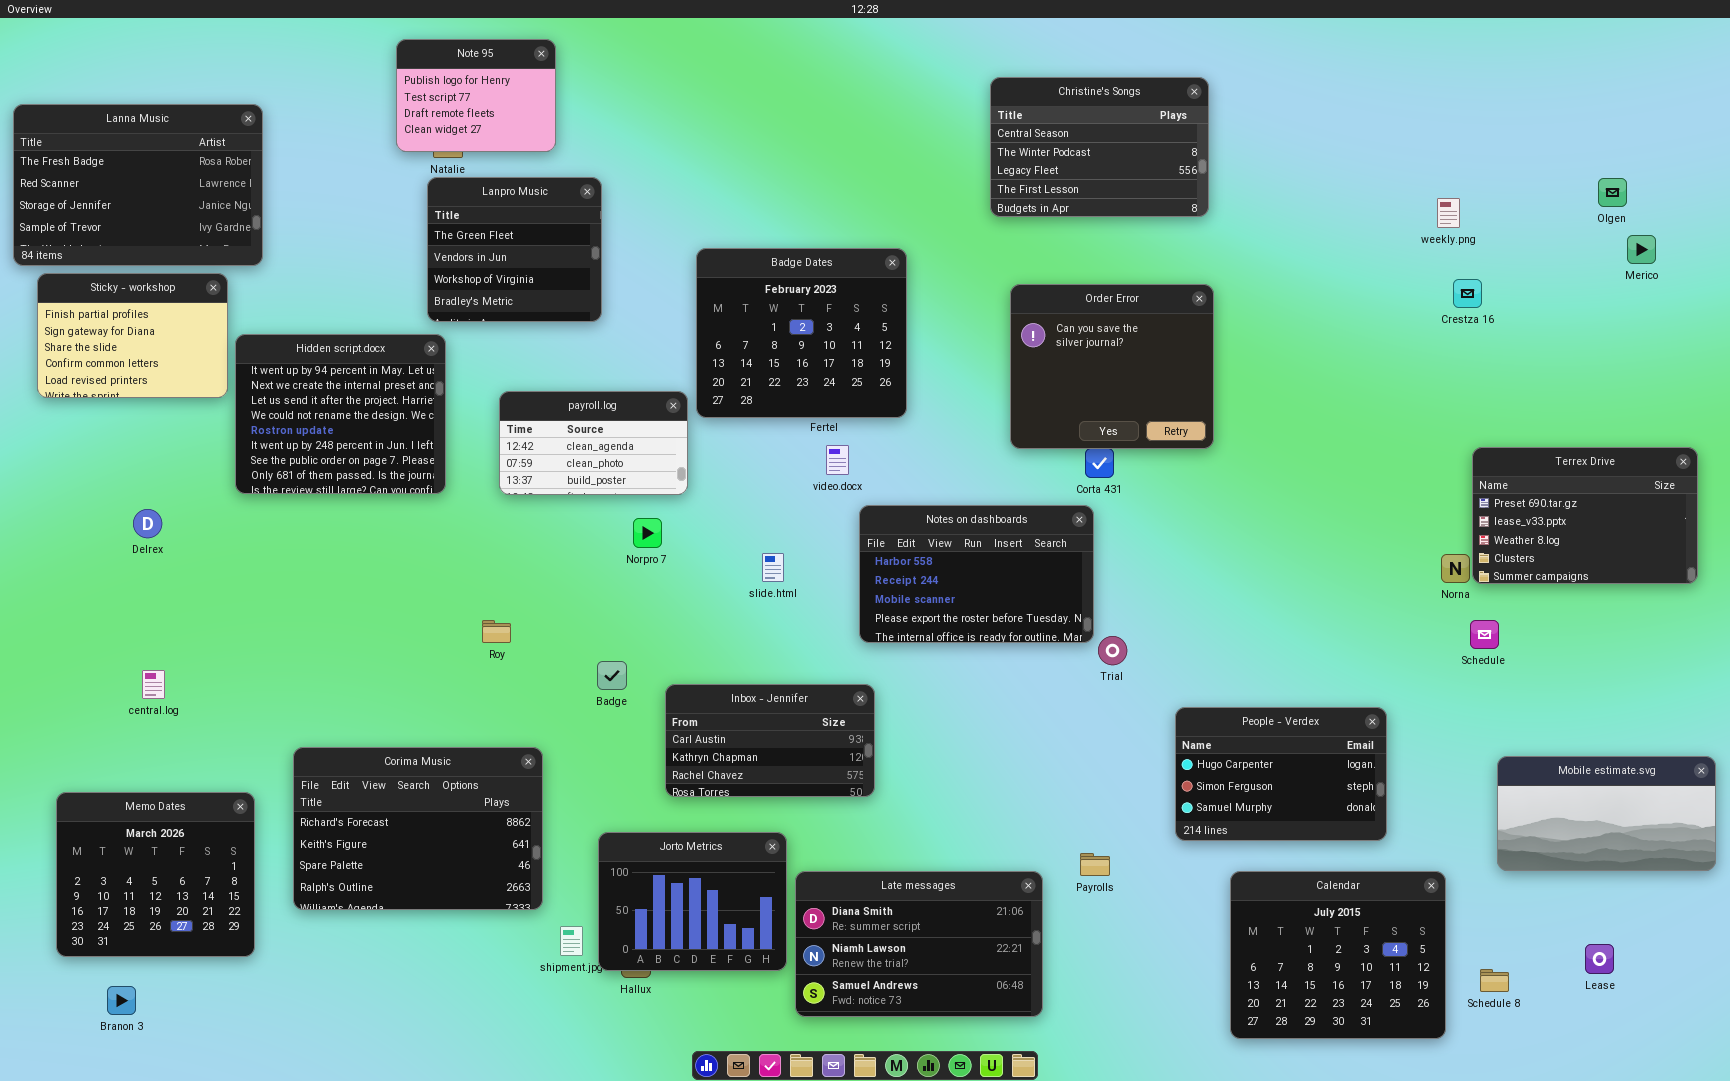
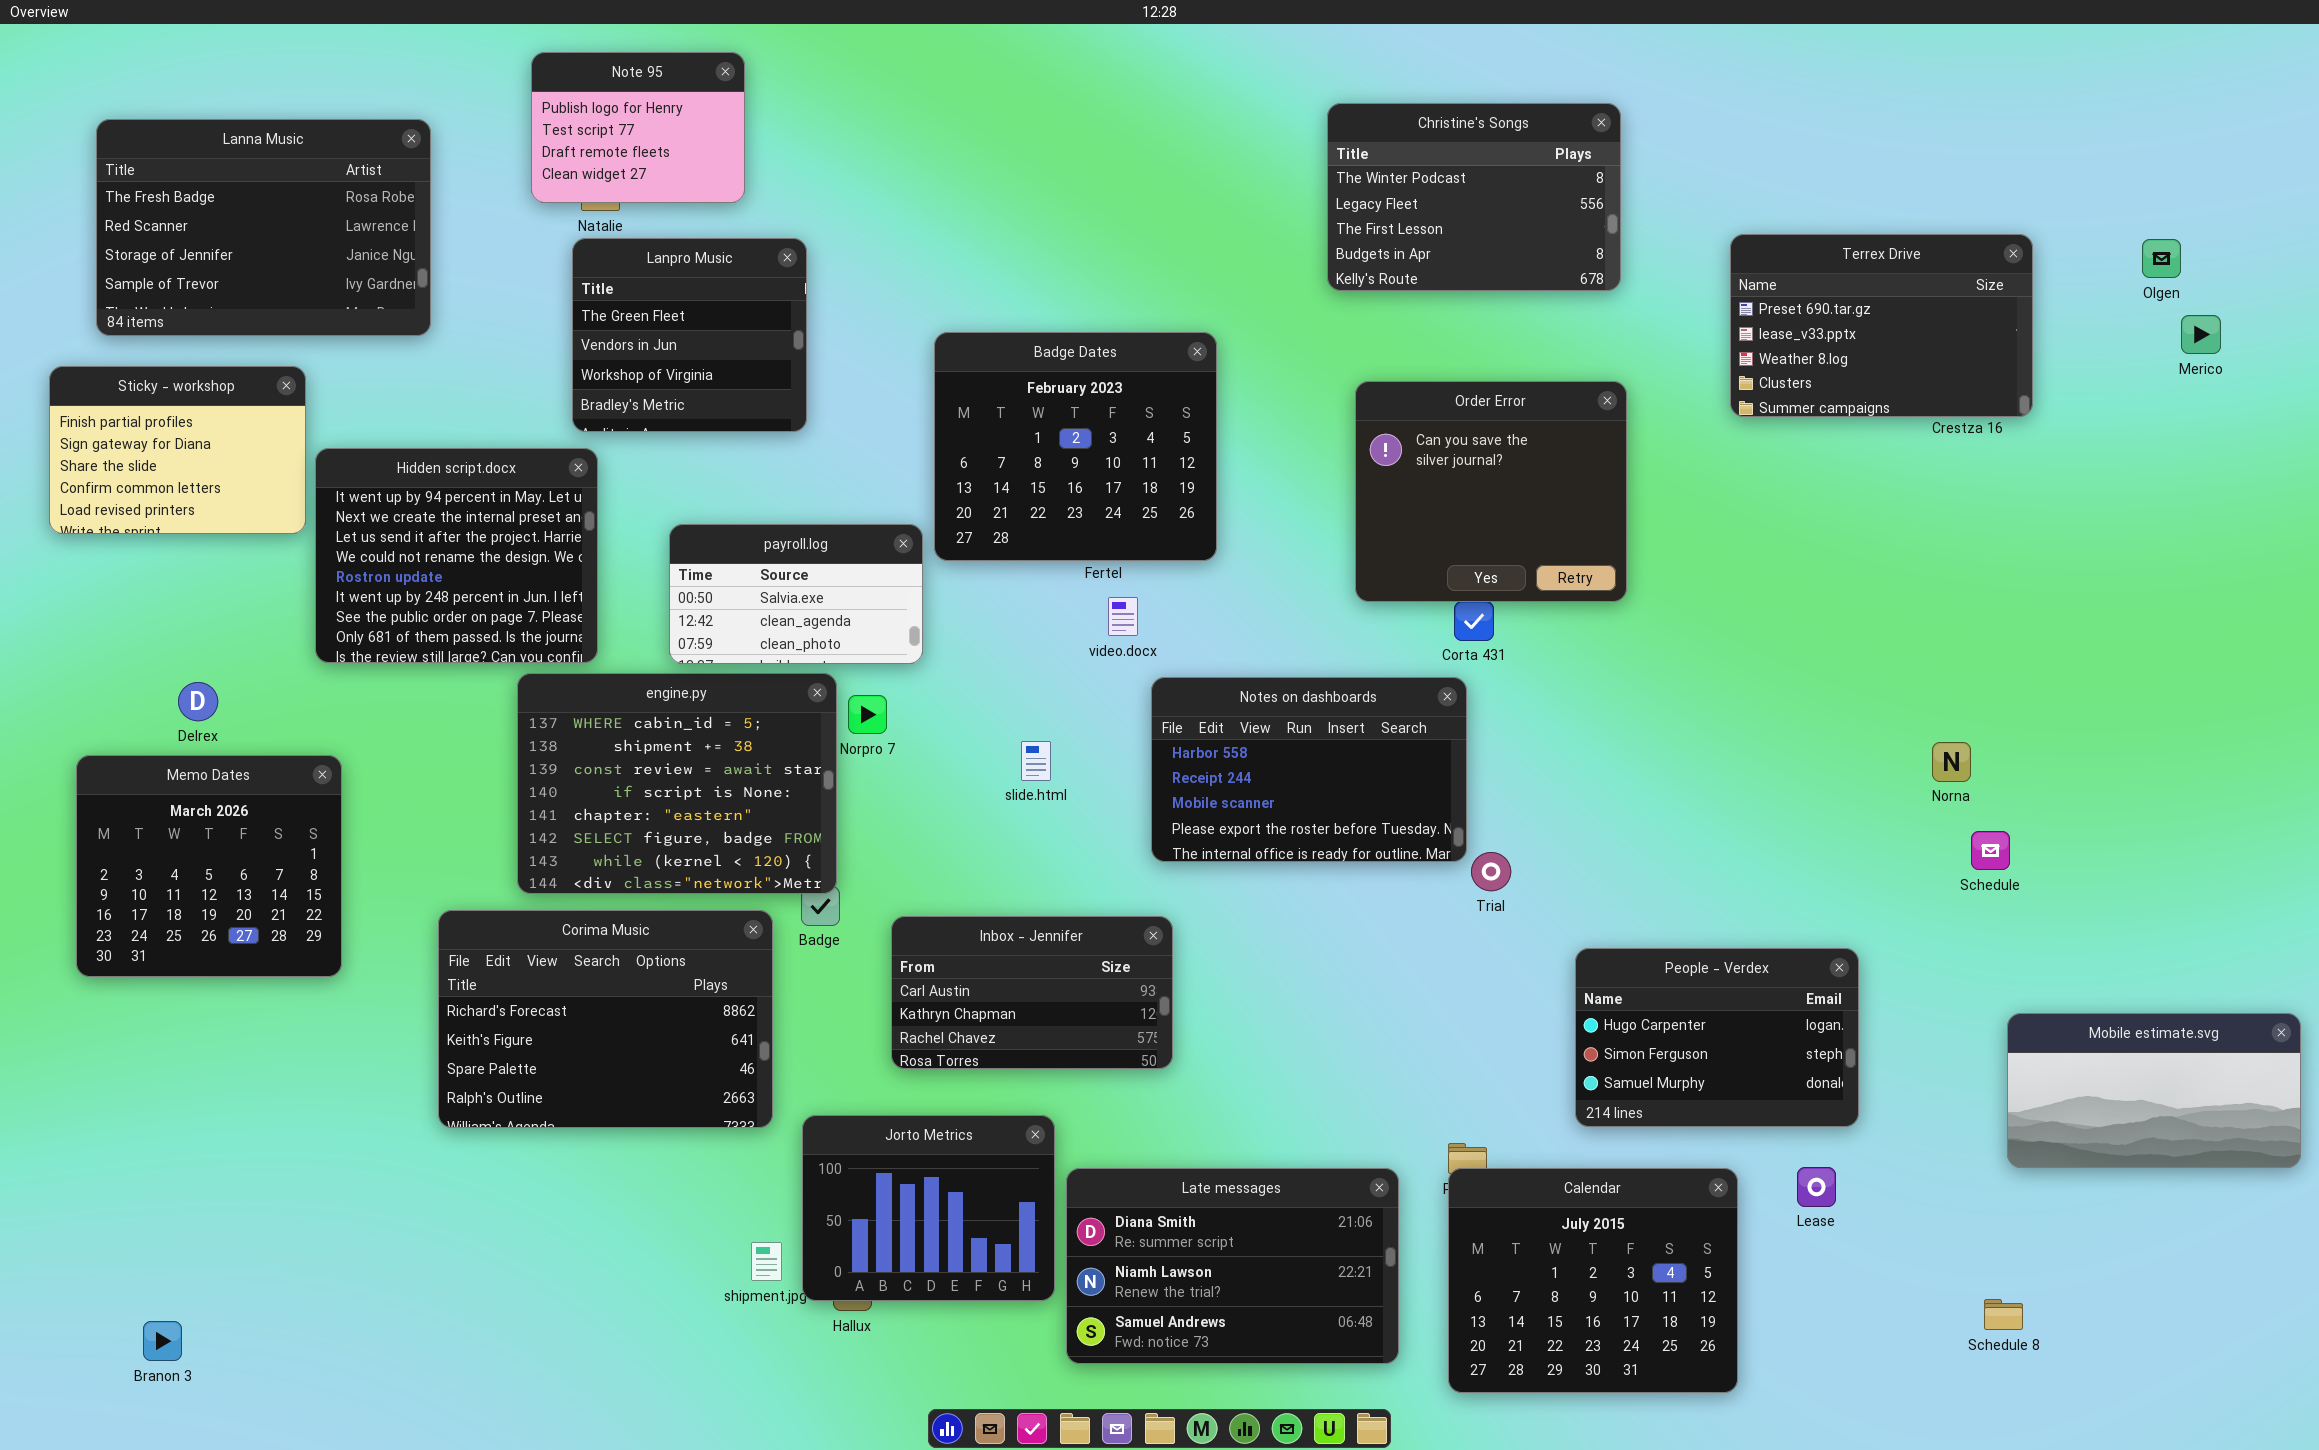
Christine's Songs: [990,77,1209,217] -> [1327,103,1621,291], scrolled down 1 row
Lanna Music: [13,104,263,266] -> [96,119,431,336], moved
payroll.log: [499,391,688,495] -> [669,524,923,664], scrolled up 1 row
Terrex Drive: [1472,447,1698,584] -> [1730,234,2033,417], moved
engine.py: none -> [517,673,837,894], opened
Corima Music: [293,747,543,910] -> [438,910,773,1128], moved
Memo Dates: [56,792,255,957] -> [76,755,342,977], moved
Calendar: [1230,871,1446,1039] -> [1448,1168,1738,1393], moved
Lease: [1585,944,1614,974] -> [1797,1167,1836,1207], moved

